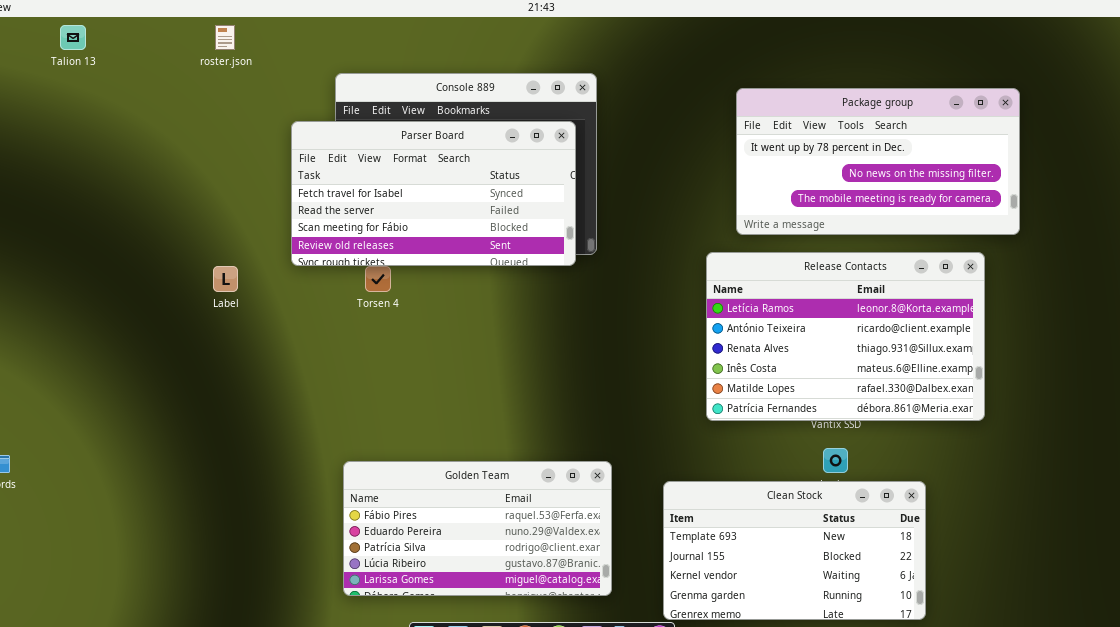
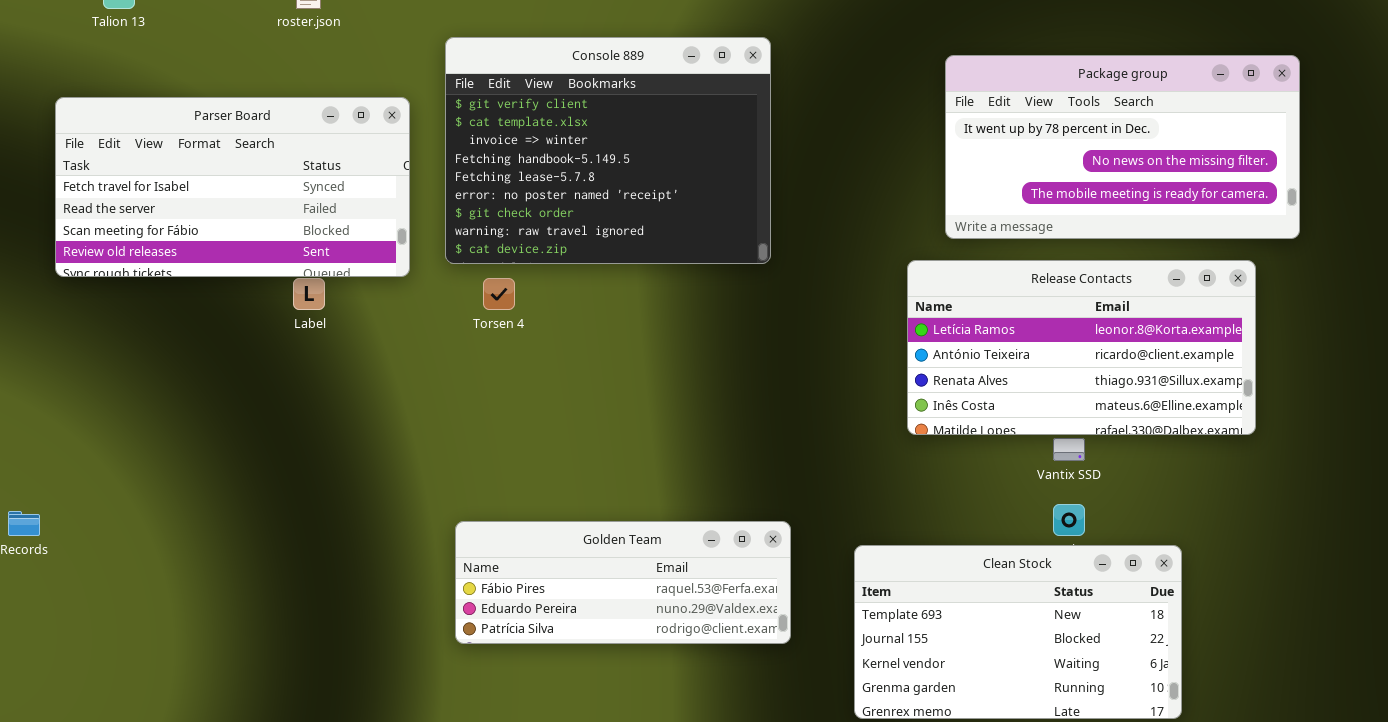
Parser Board: [291,121,576,266] -> [55,97,410,277], moved
Release Contacts: [706,252,985,421] -> [907,260,1256,435], resized
Golden Team: [343,461,612,596] -> [455,521,791,644], resized

